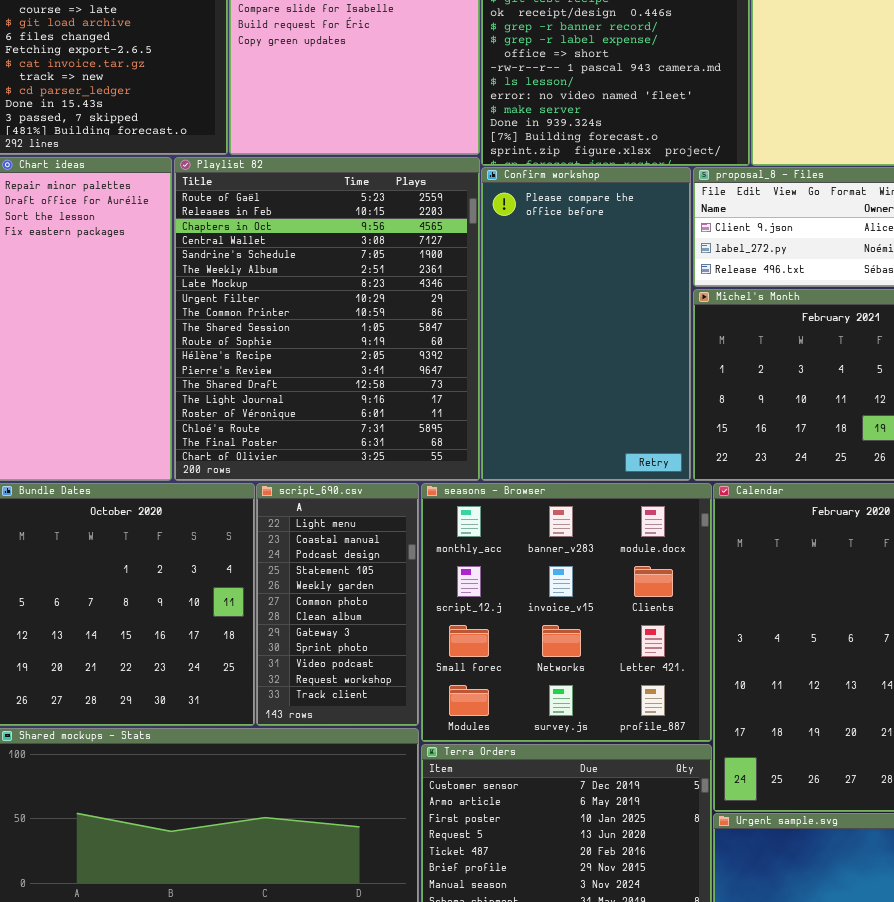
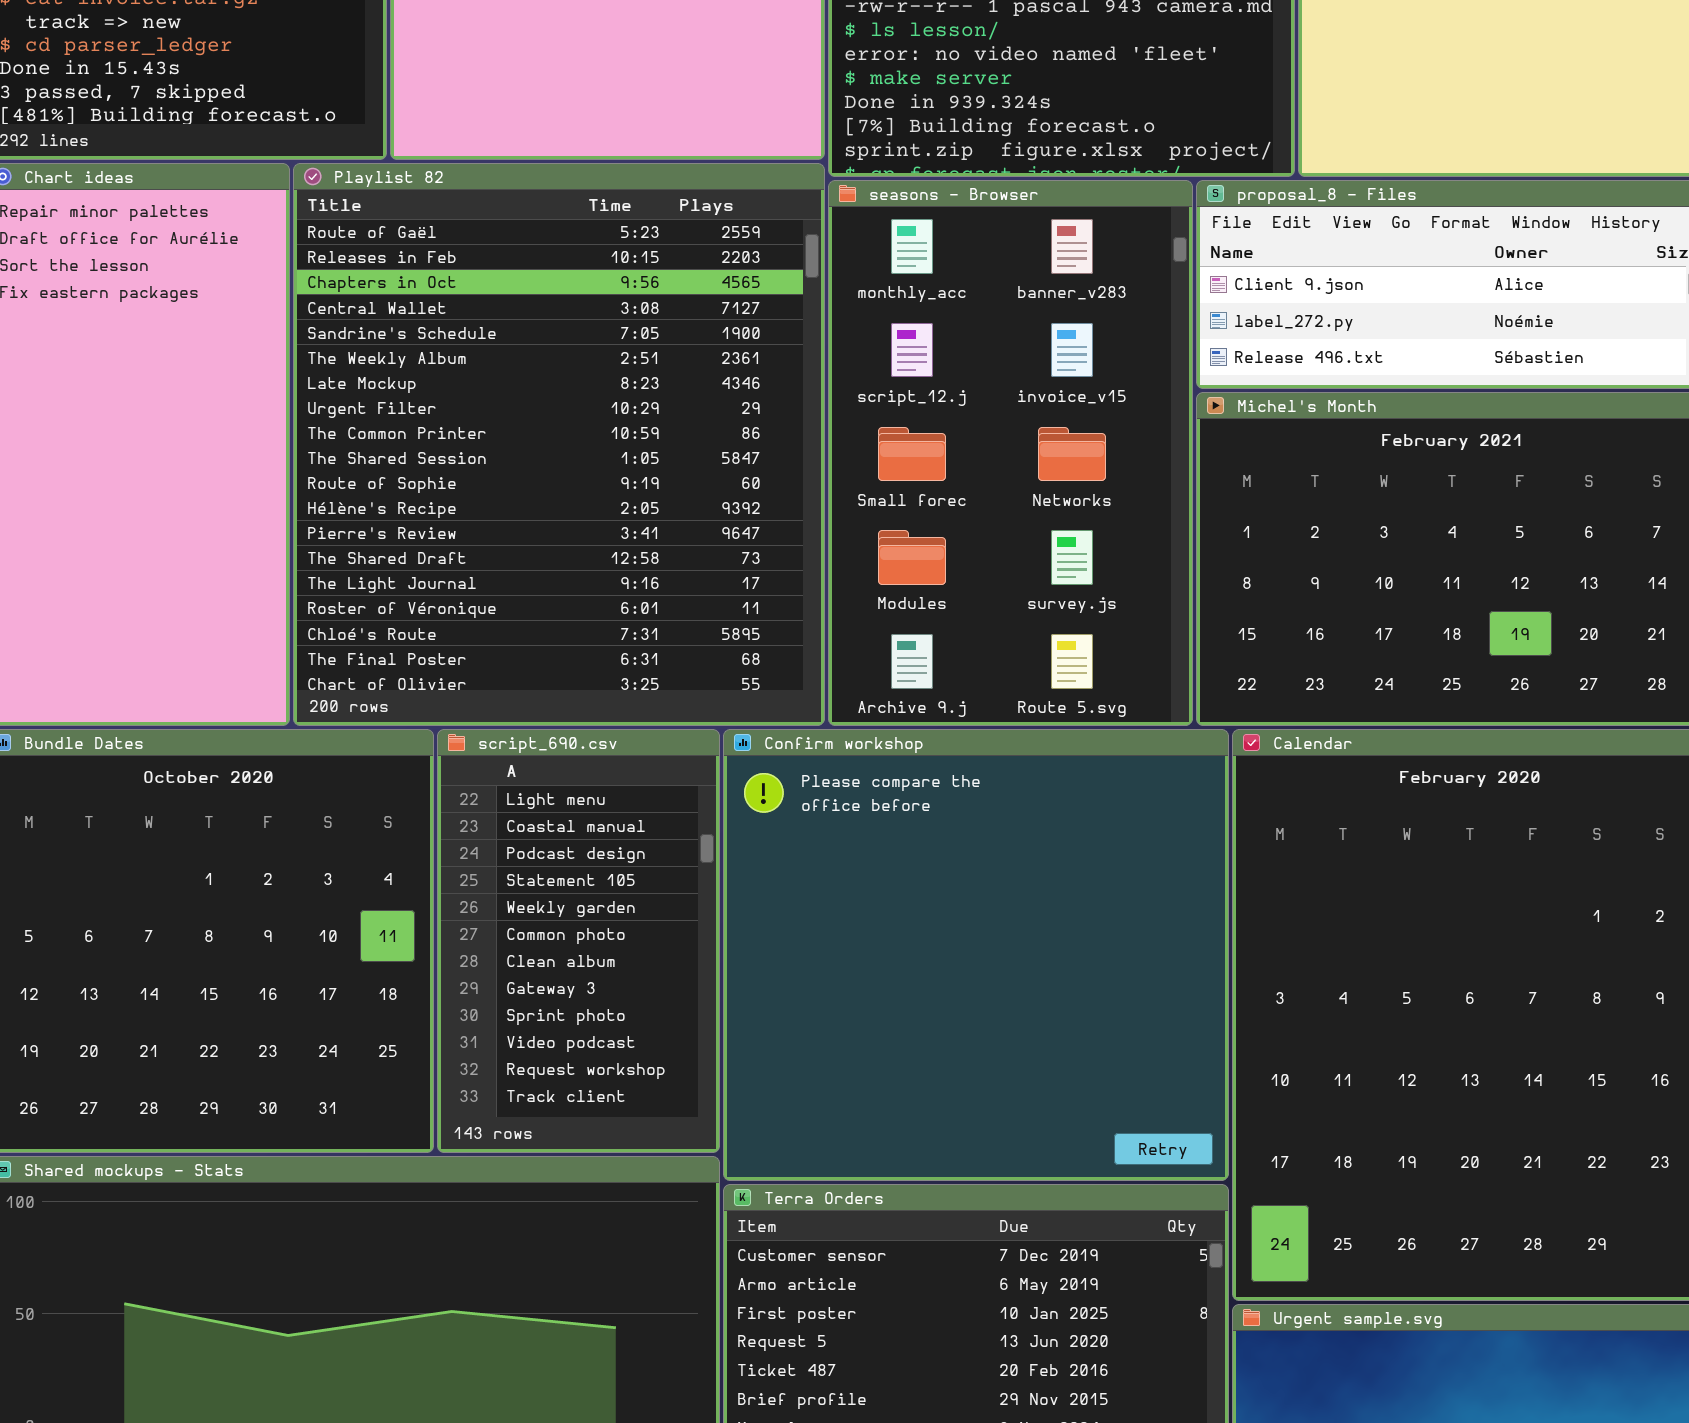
Confirm workshop: [481,167,691,481] -> [723,729,1229,1181], moved, resized
seasons - Browser: [421,483,712,742] -> [828,180,1193,726], moved, resized

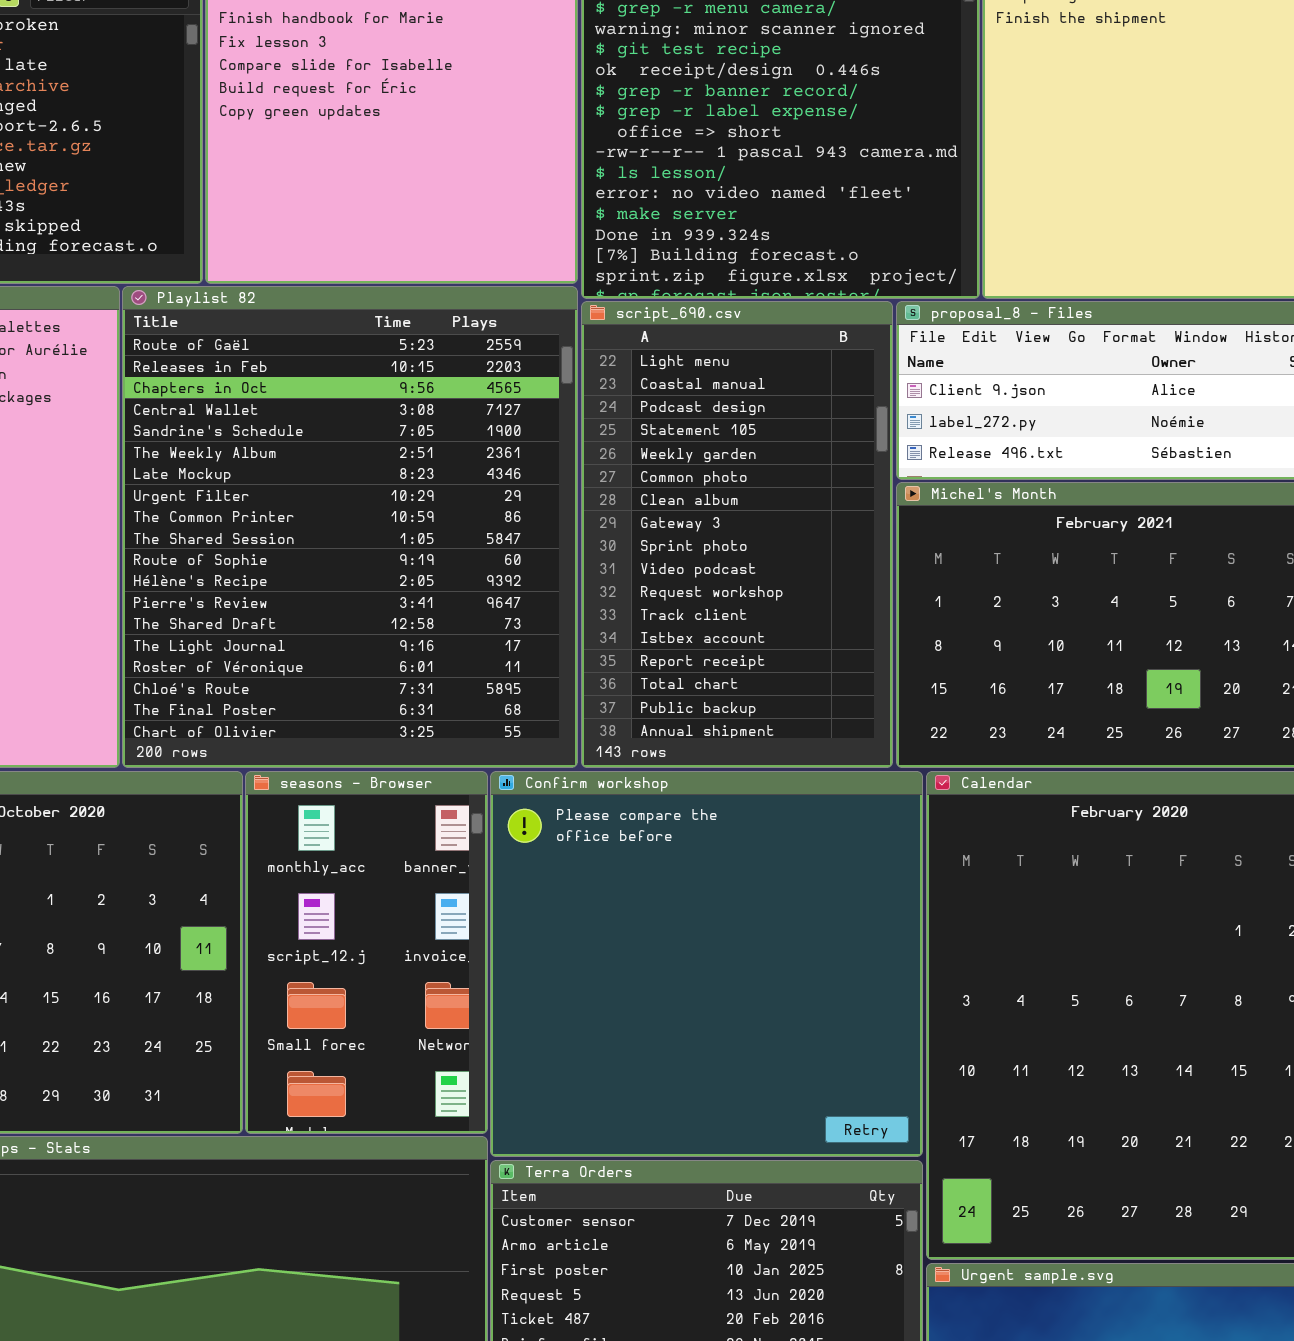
seasons - Browser: [828,180,1193,726] -> [245,771,488,1134], moved, resized
script_690.csv: [437,729,720,1153] -> [581,301,893,768], moved, resized

